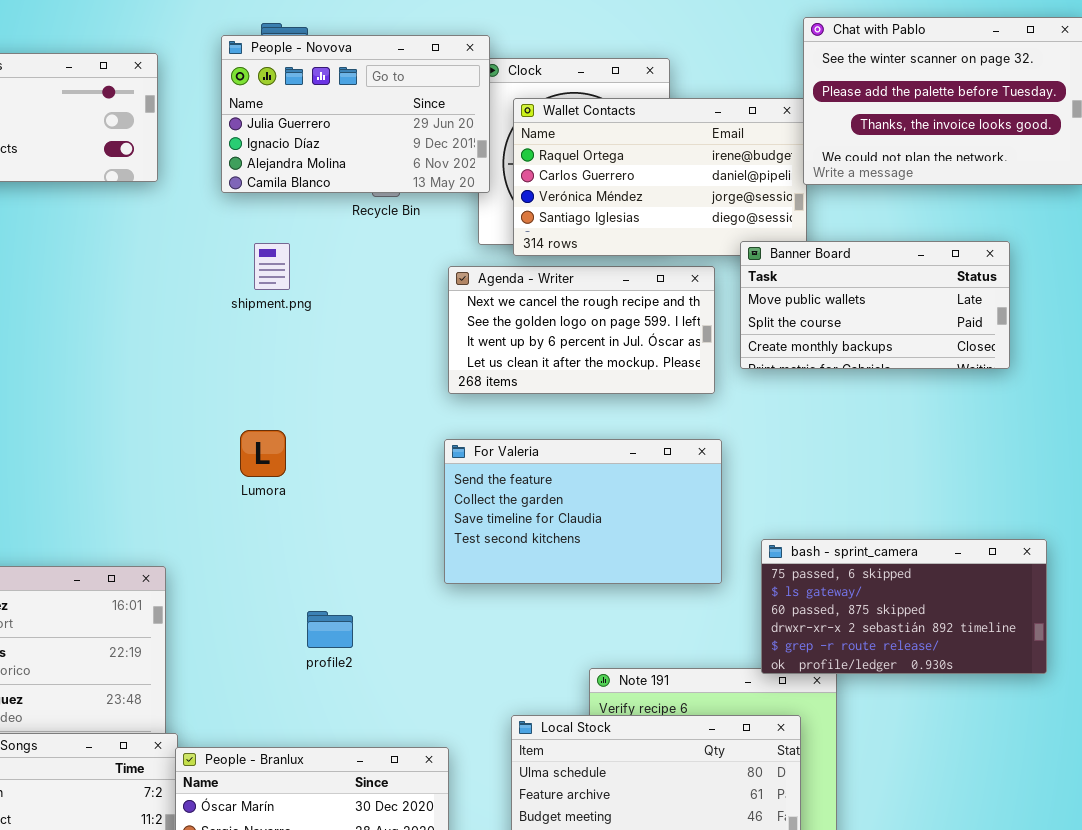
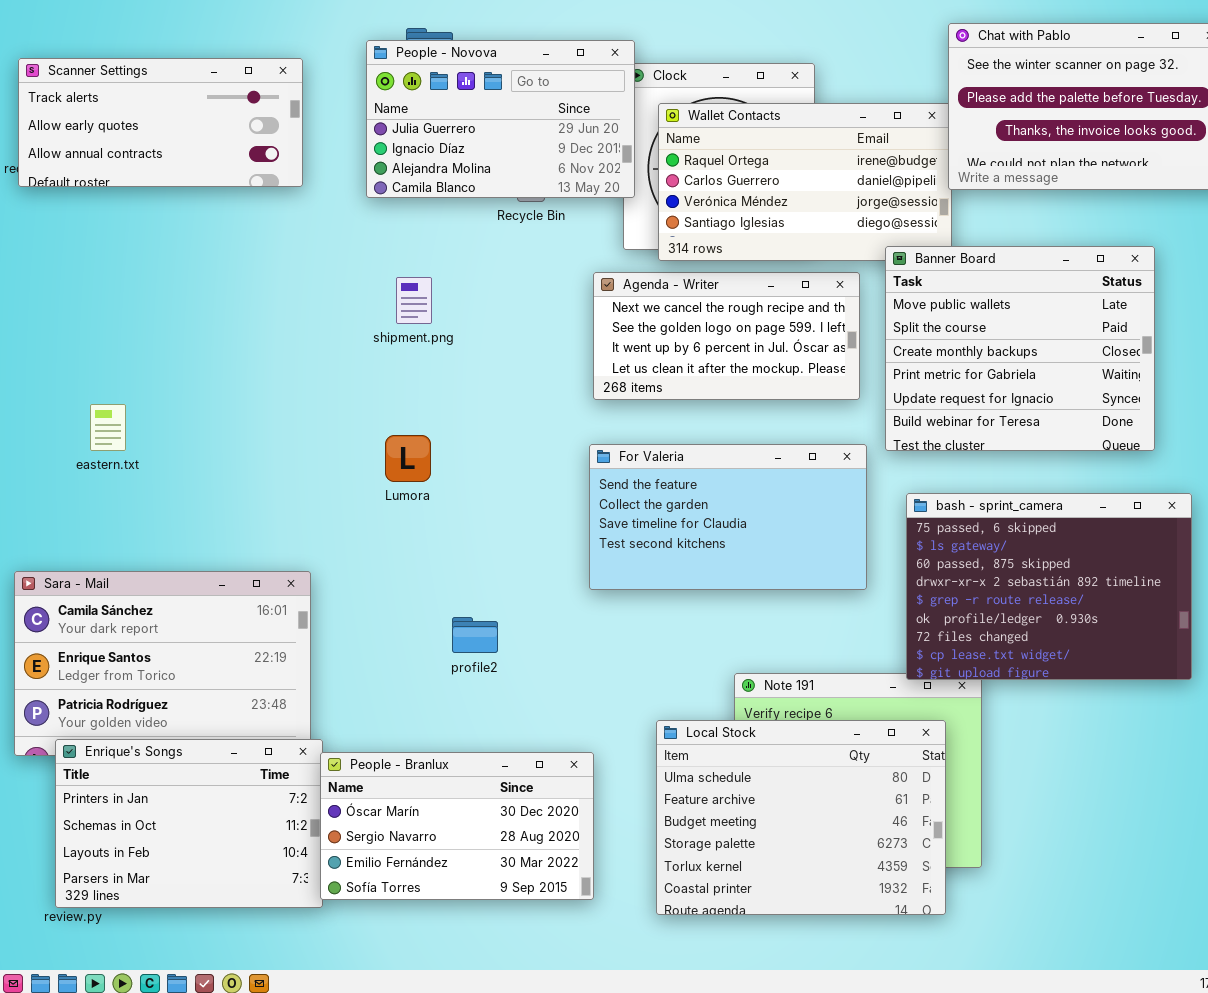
Banner Board: [740,241,1010,369] -> [885,246,1155,451], resized
shipment.png: [254,243,290,290] -> [396,277,432,324], moved
bash - sprint_camera: [761,539,1047,674] -> [906,493,1192,680], resized

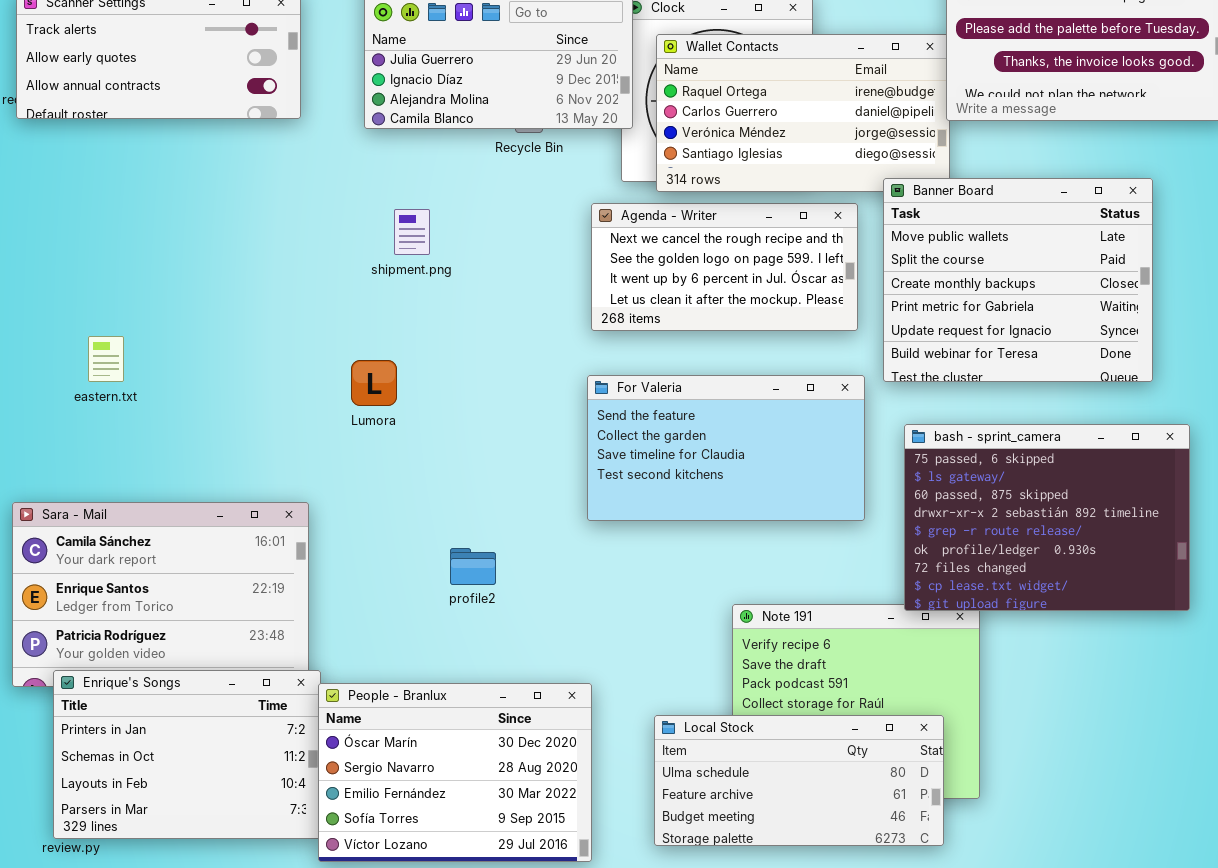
Lumora: [385,435,431,482] -> [351,360,397,406], moved
Local Stock: [656,720,946,915] -> [654,715,944,846], resized
People - Branlux: [320,752,594,900] -> [318,683,592,862], resized

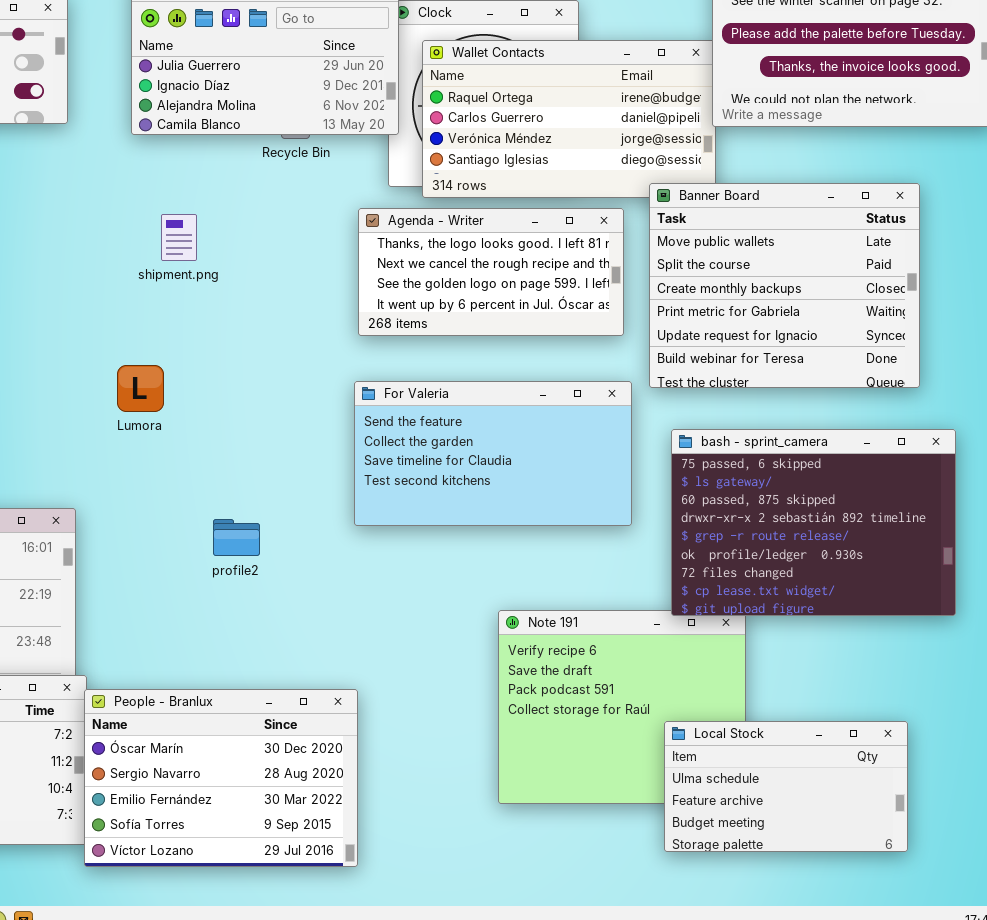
Agenda - Writer: [591,203,858,331] -> [358,208,624,336], scrolled up 1 row
profile2: [450,548,496,585] -> [213,519,260,556], moved
Local Stock: [654,715,944,846] -> [664,721,908,852], moved, resized

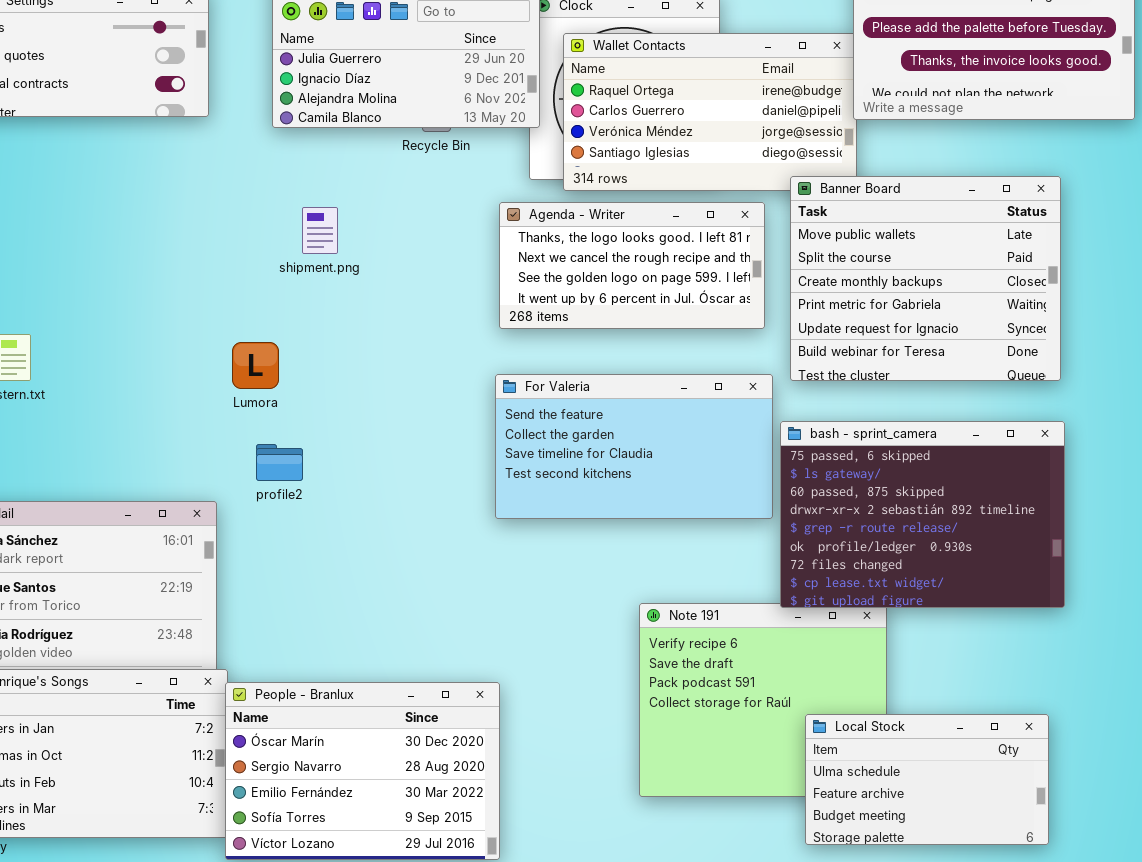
Lumora: [117,365,164,412] -> [232,342,279,389], moved
bash - sprint_camera: [671,429,956,616] -> [780,421,1065,608], moved
profile2: [213,519,260,556] -> [256,444,303,481], moved

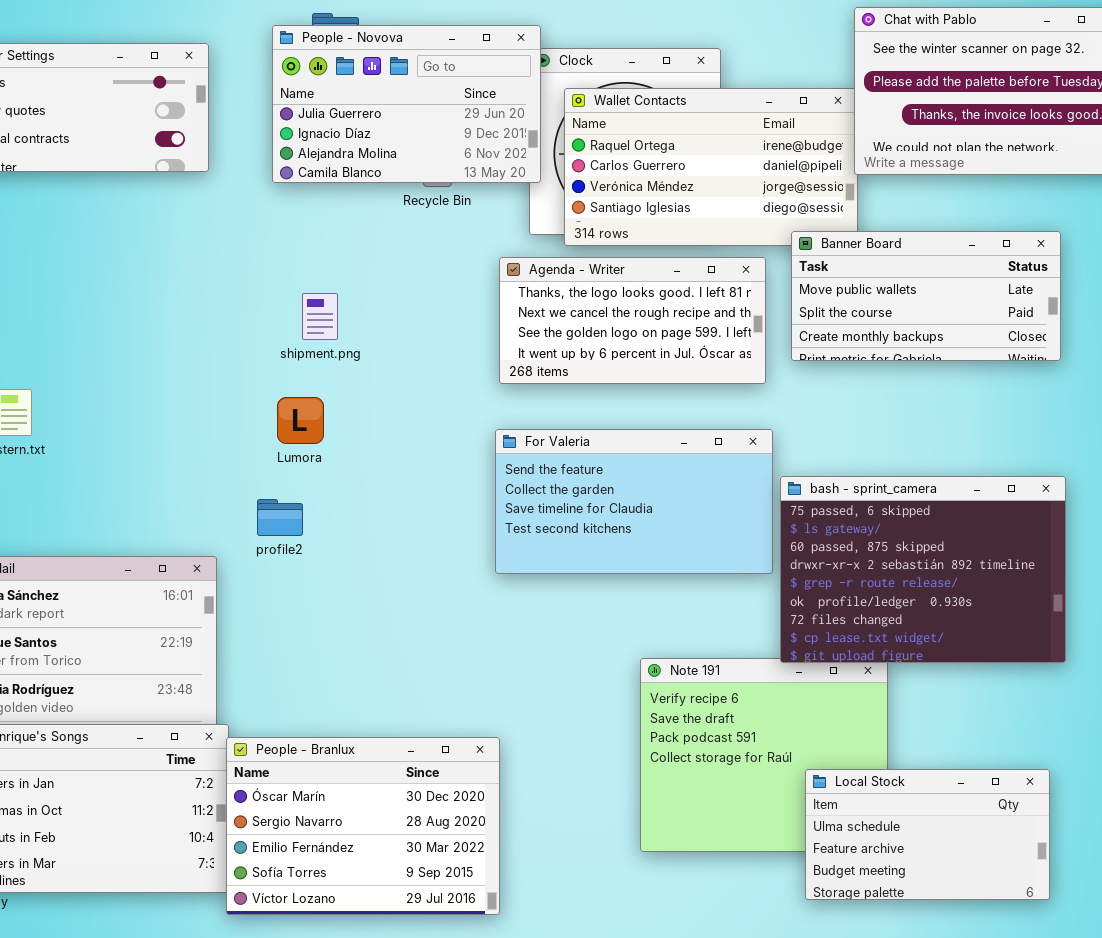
Banner Board: [790,176,1061,381] -> [791,231,1061,361], resized
shipment.png: [302,207,338,254] -> [302,293,338,340], moved
Lumora: [232,342,279,389] -> [277,397,324,444], moved

